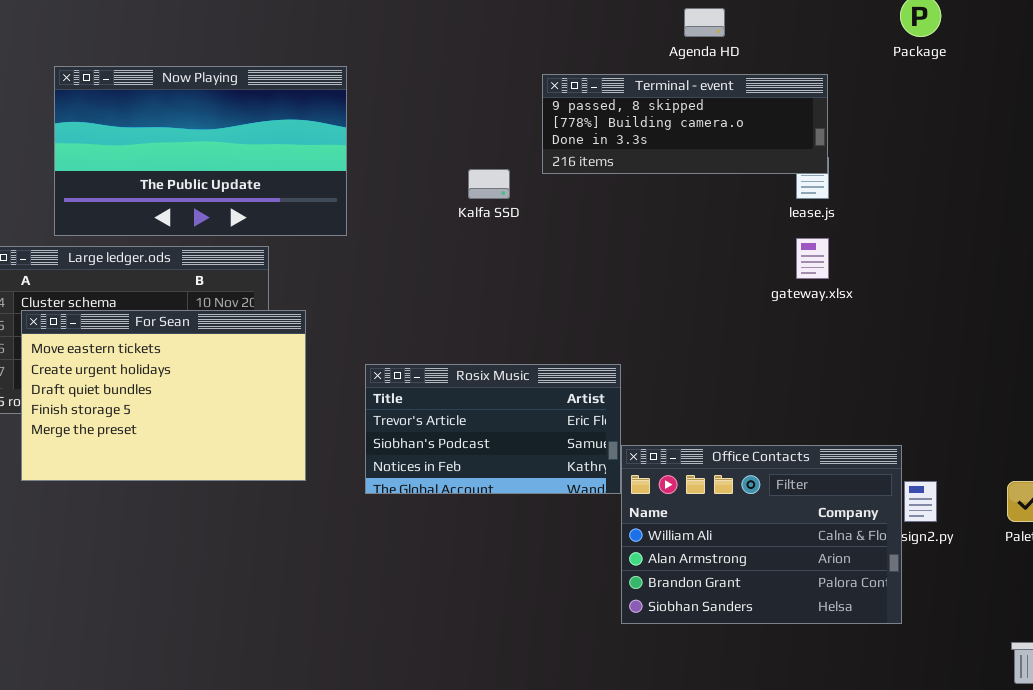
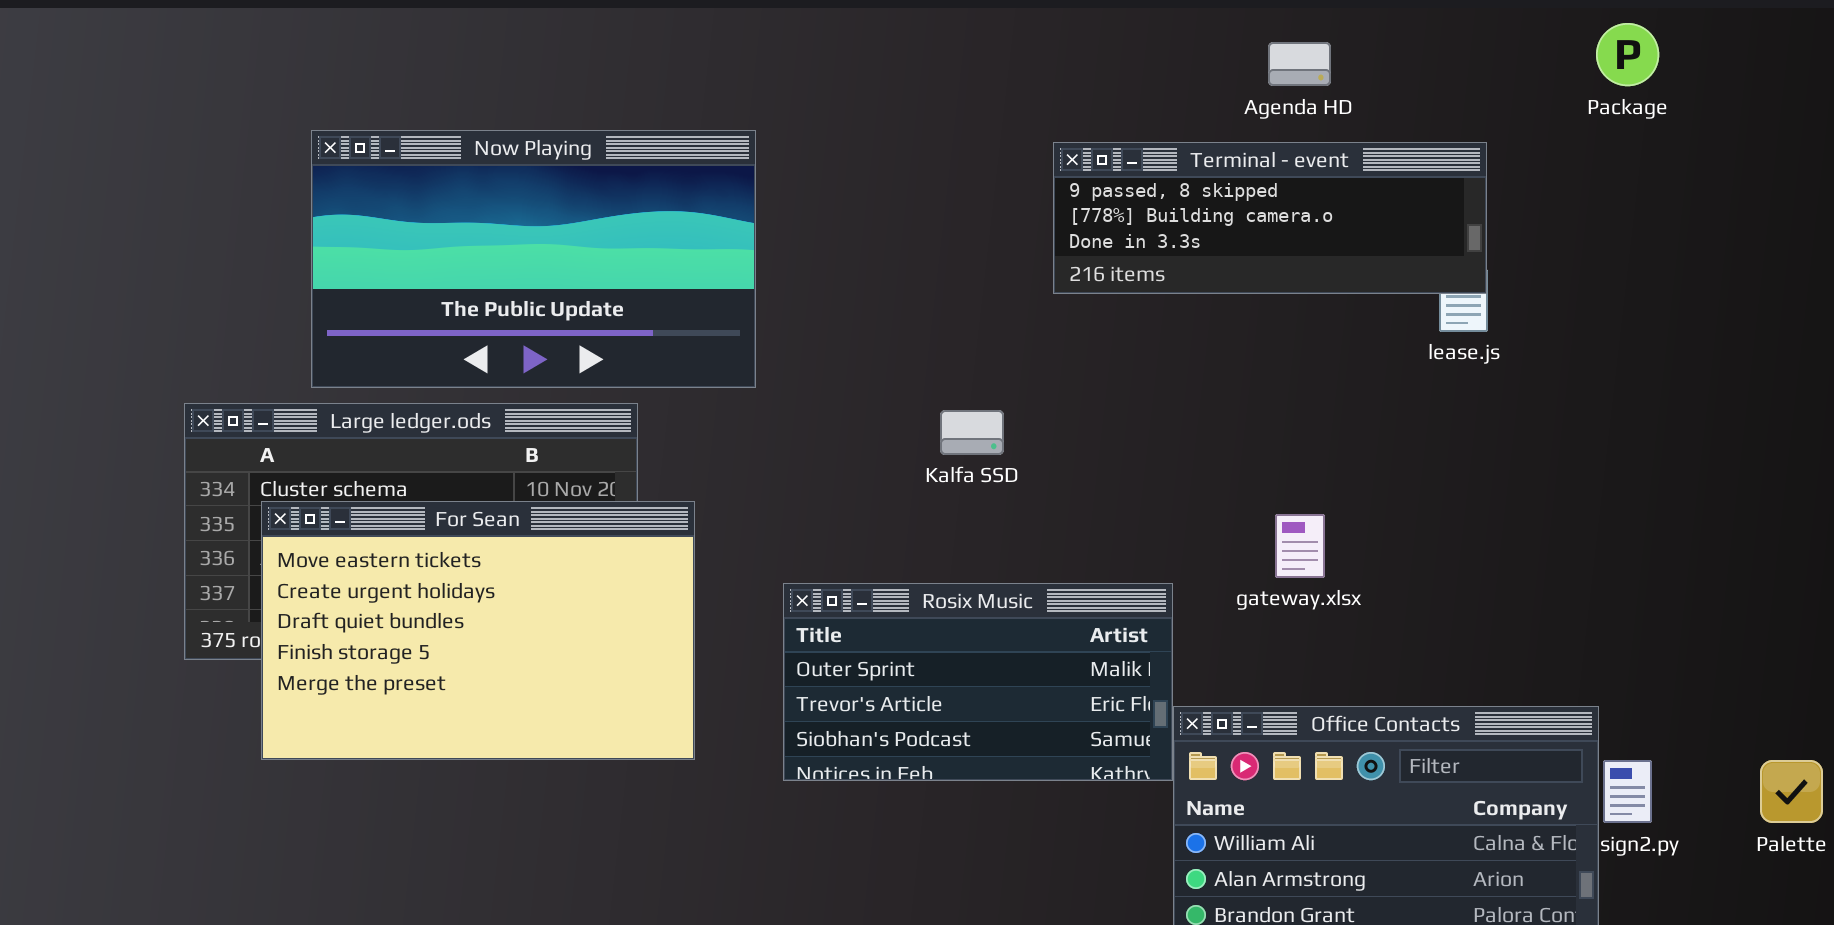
Kalfa SSD: [468,169,510,199] -> [940,410,1004,455], moved
gateway.xlsx: [796,238,829,279] -> [1275,514,1325,578], moved
Rosix Music: [365,364,621,494] -> [783,583,1173,781], scrolled up 1 row

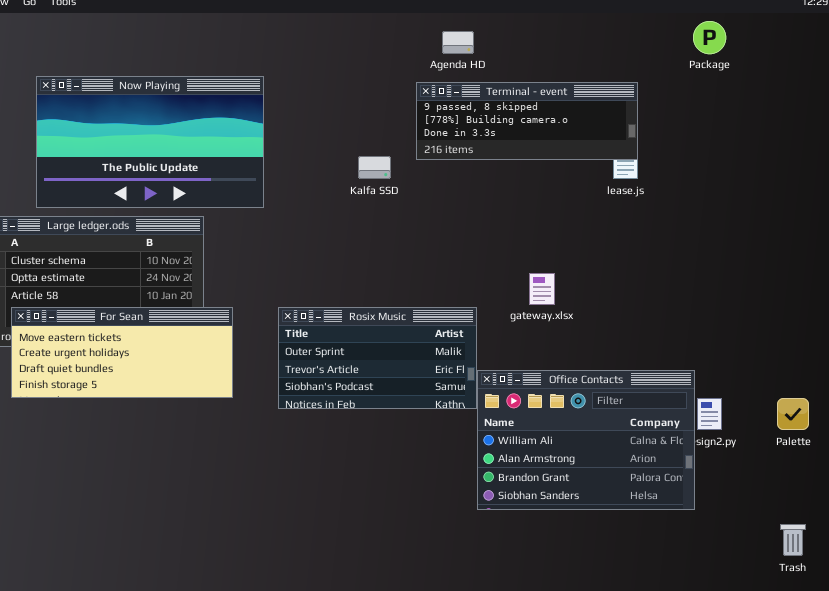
Agenda HD: [1268,42,1331,86] -> [442,31,474,54], moved
Kalfa SSD: [940,410,1004,455] -> [358,156,391,179], moved
For Sean: [261,501,695,760] -> [11,307,233,398], resized

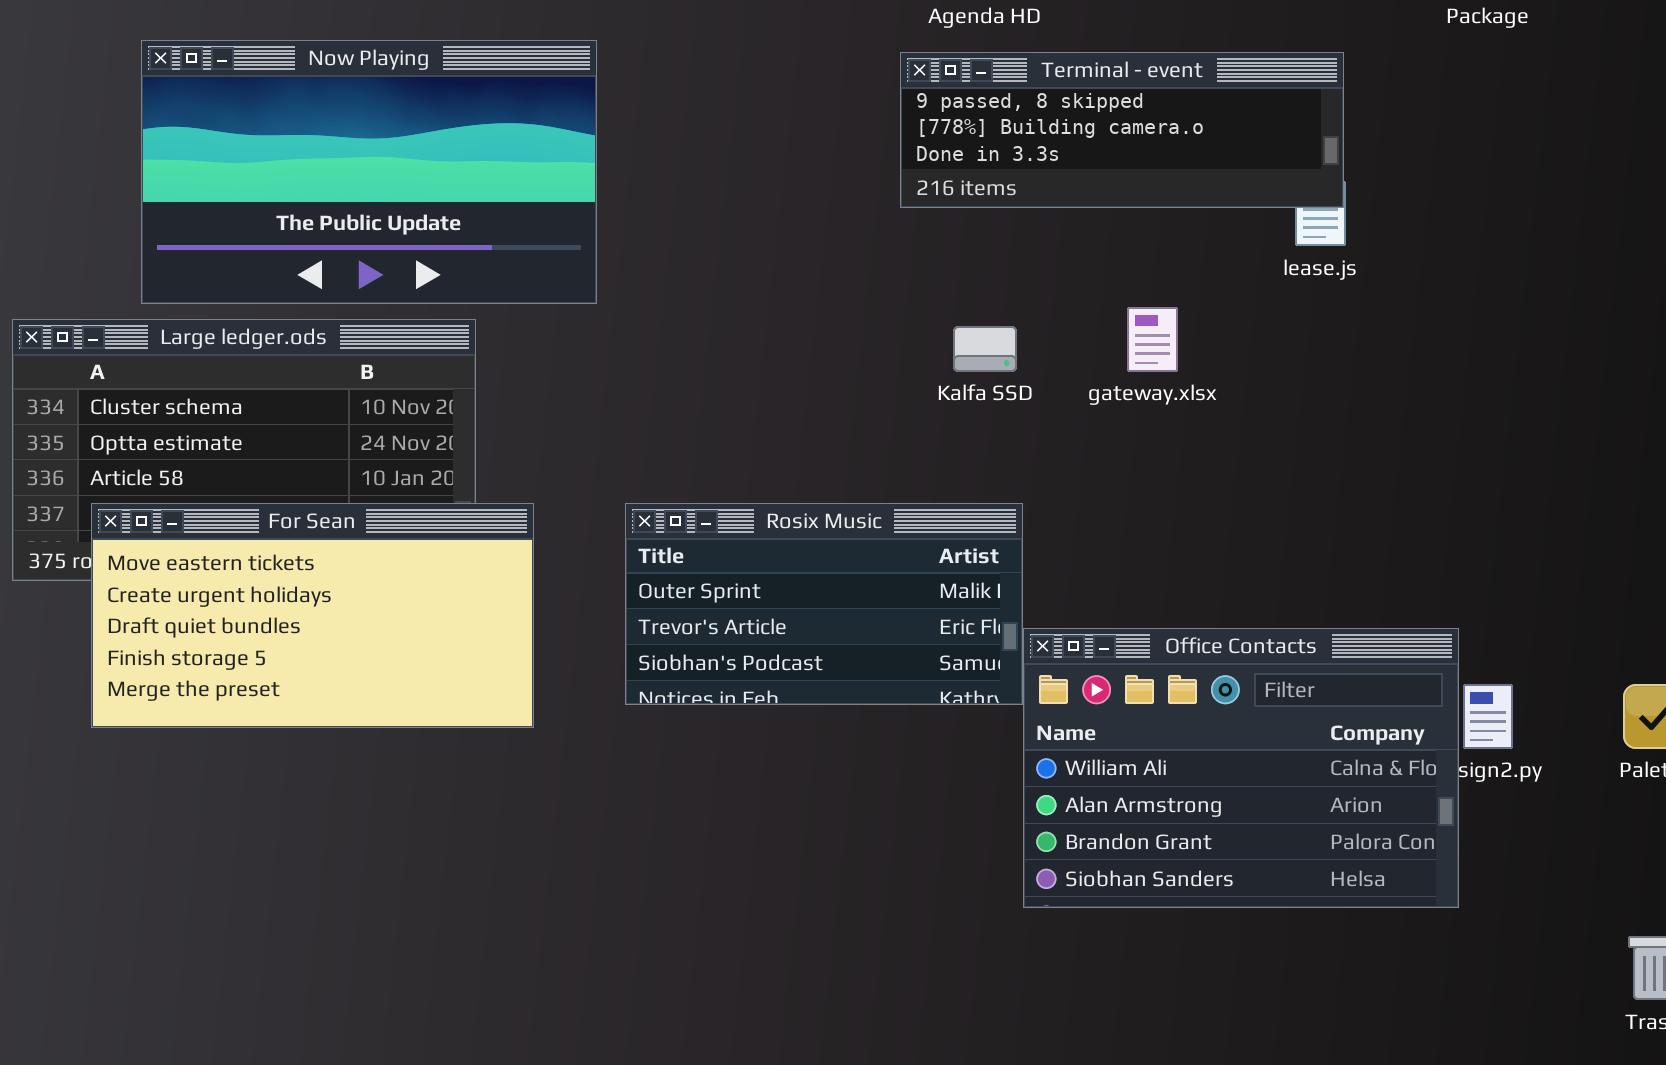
Kalfa SSD: [358,156,391,179] -> [953,326,1017,372], moved
gateway.xlsx: [529,273,555,305] -> [1127,307,1178,372], moved
For Sean: [11,307,233,398] -> [91,503,534,728], resized

